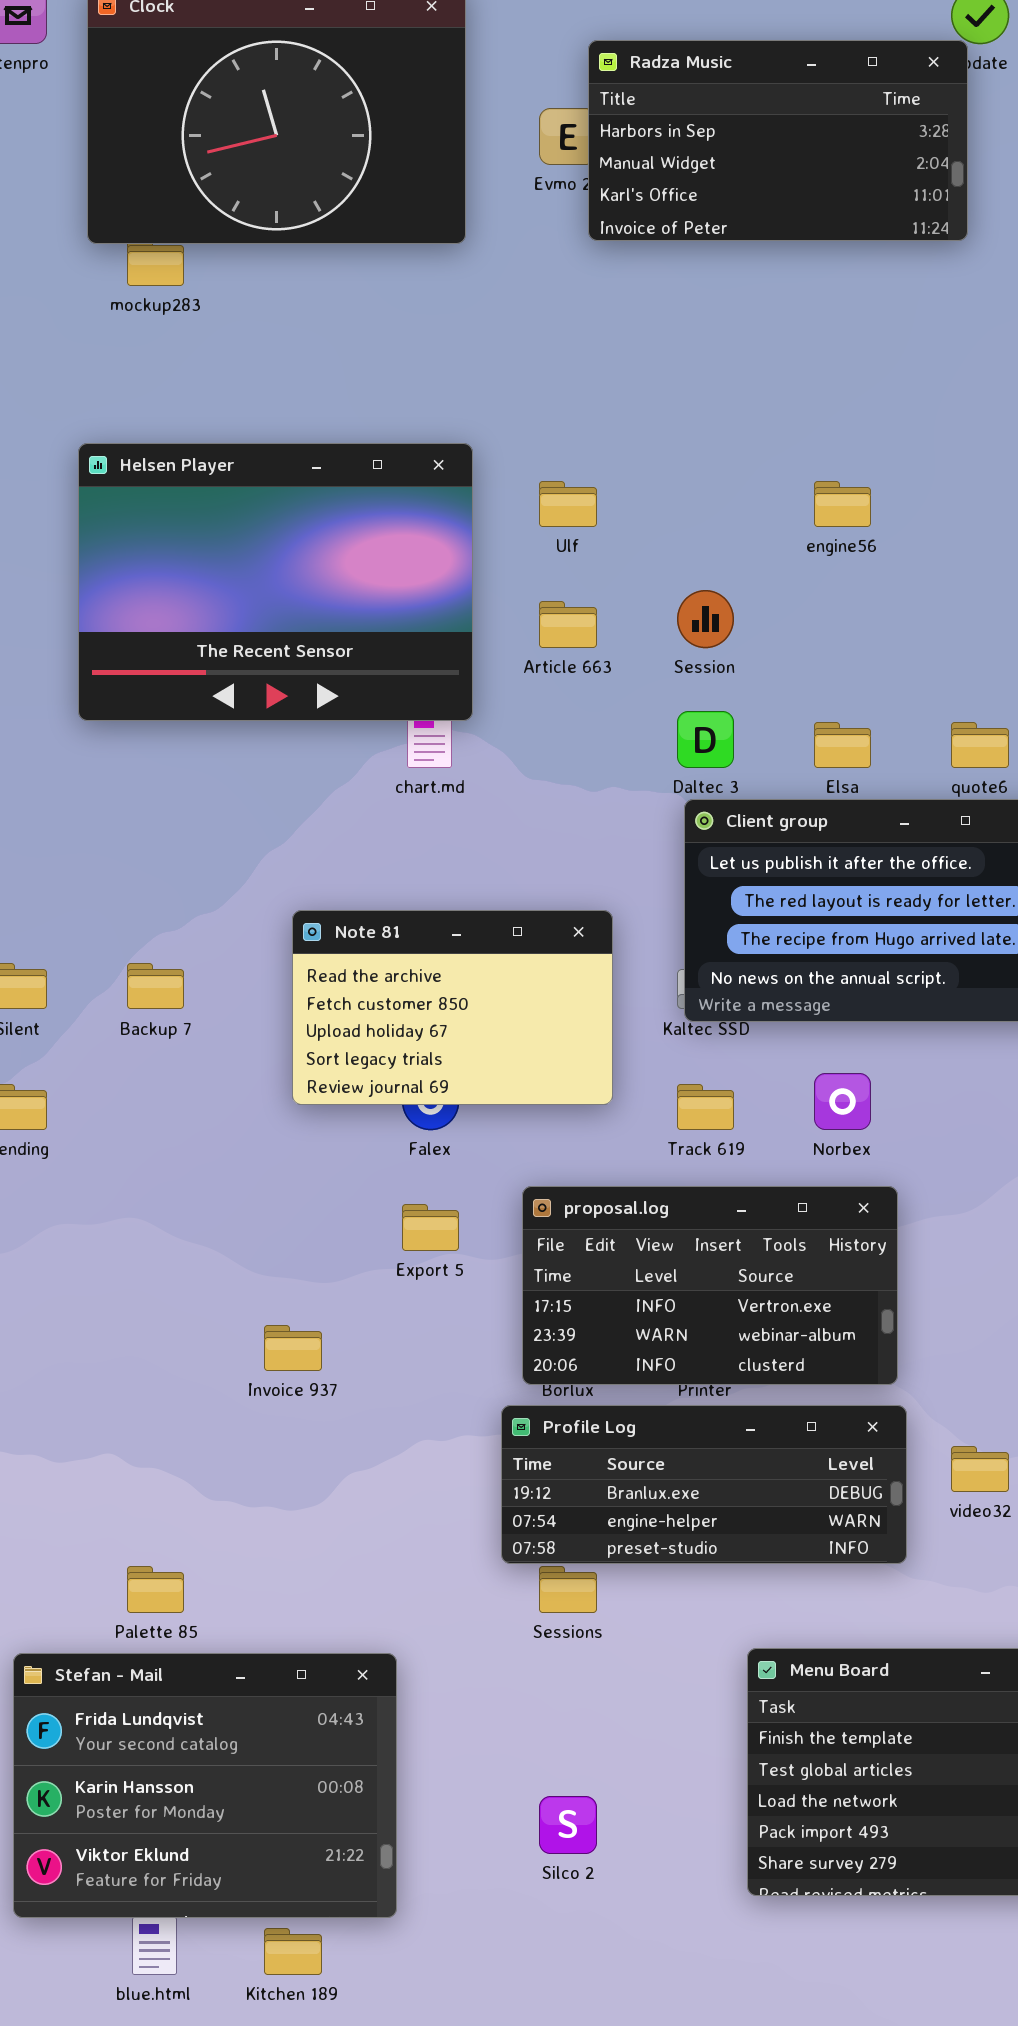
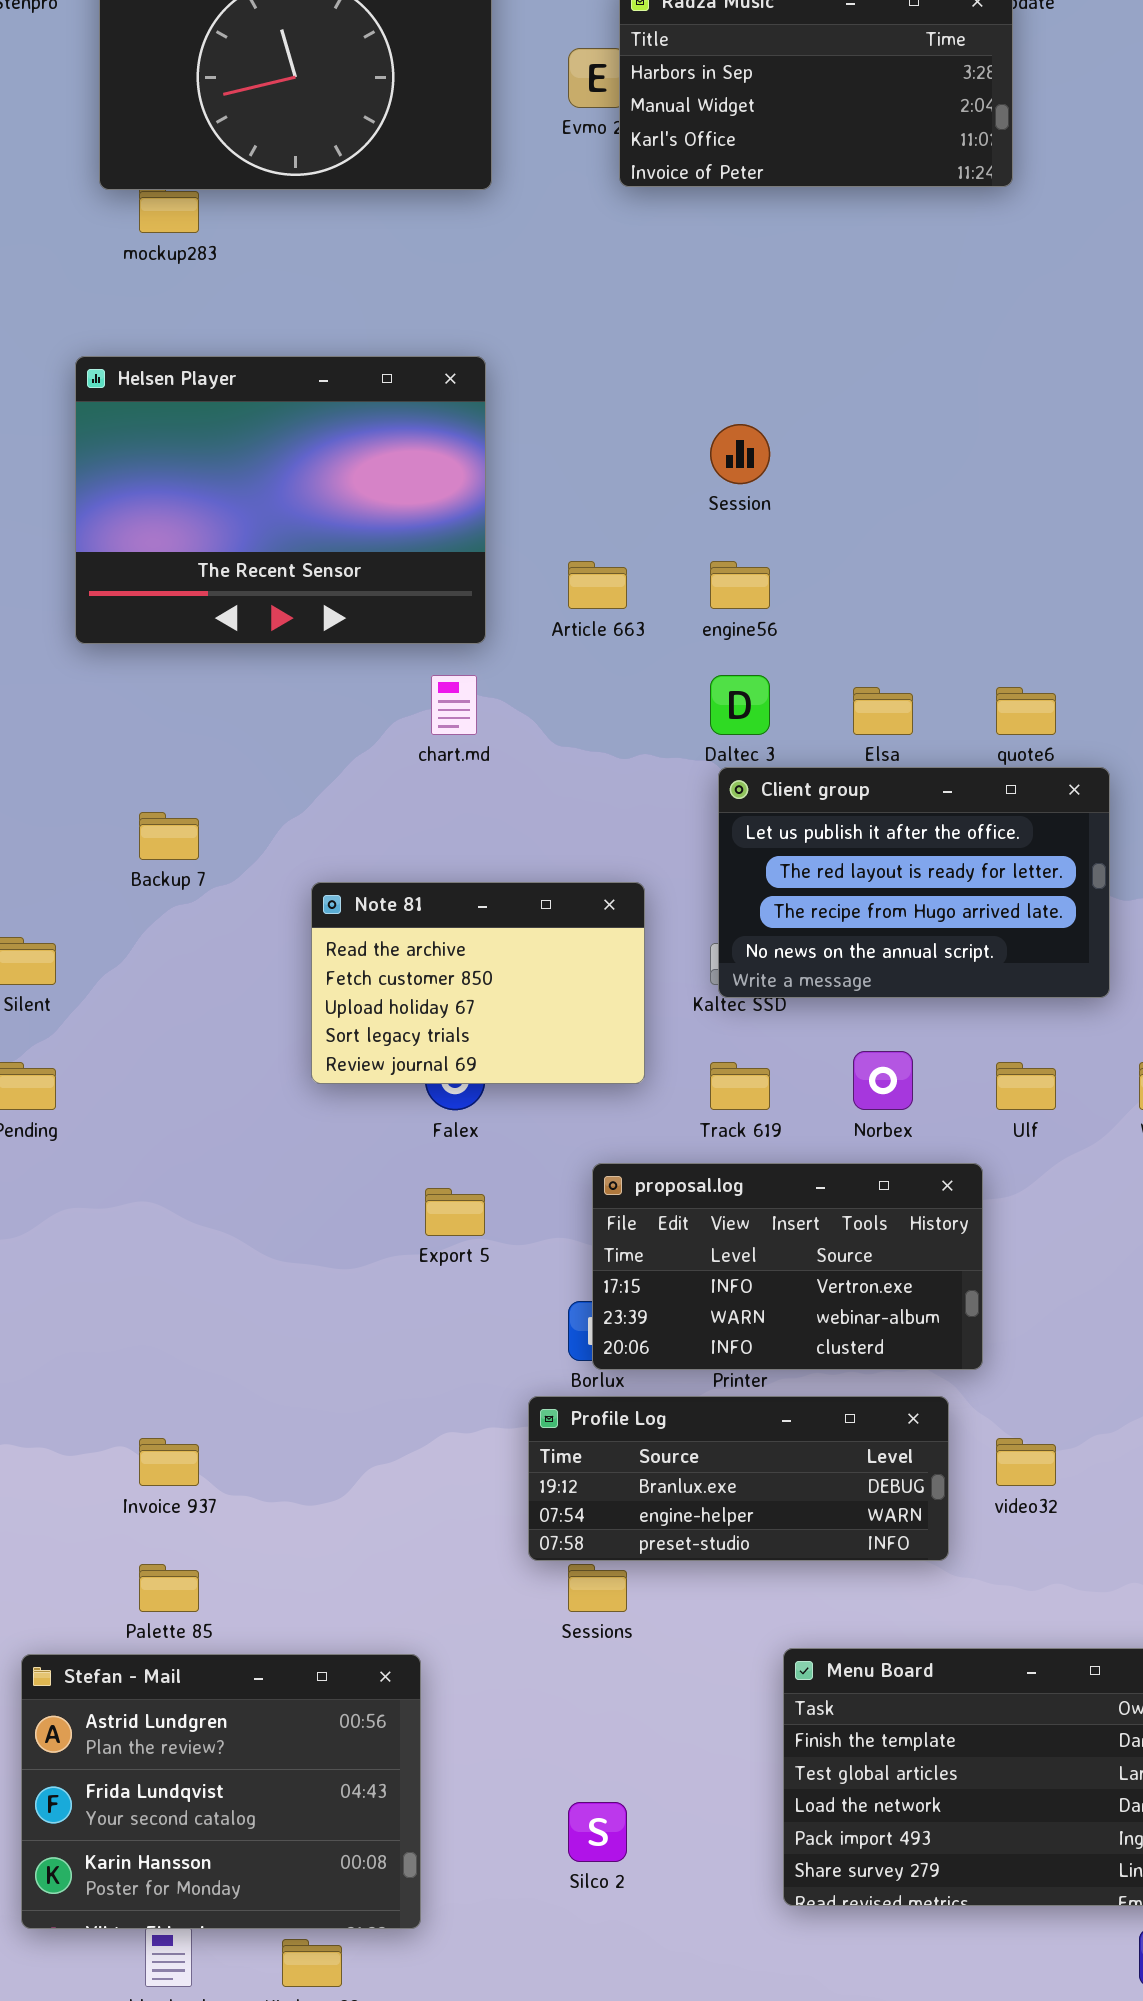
Helsen Player: [78,443,473,721] -> [75,356,486,644], moved
Ulf: [539,481,597,527] -> [996,1062,1056,1110], moved
engine56: [814,481,871,527] -> [710,561,770,609], moved
Session: [677,590,734,648] -> [710,424,770,484], moved
Backup 7: [127,963,184,1009] -> [139,812,199,860], moved
proposal.log: [522,1186,898,1385] -> [592,1163,983,1370], moved
Invoice 937: [264,1325,322,1371] -> [139,1438,199,1486], moved
Stefan - Mail: [13,1653,397,1918] -> [21,1654,421,1929], scrolled up 1 row

